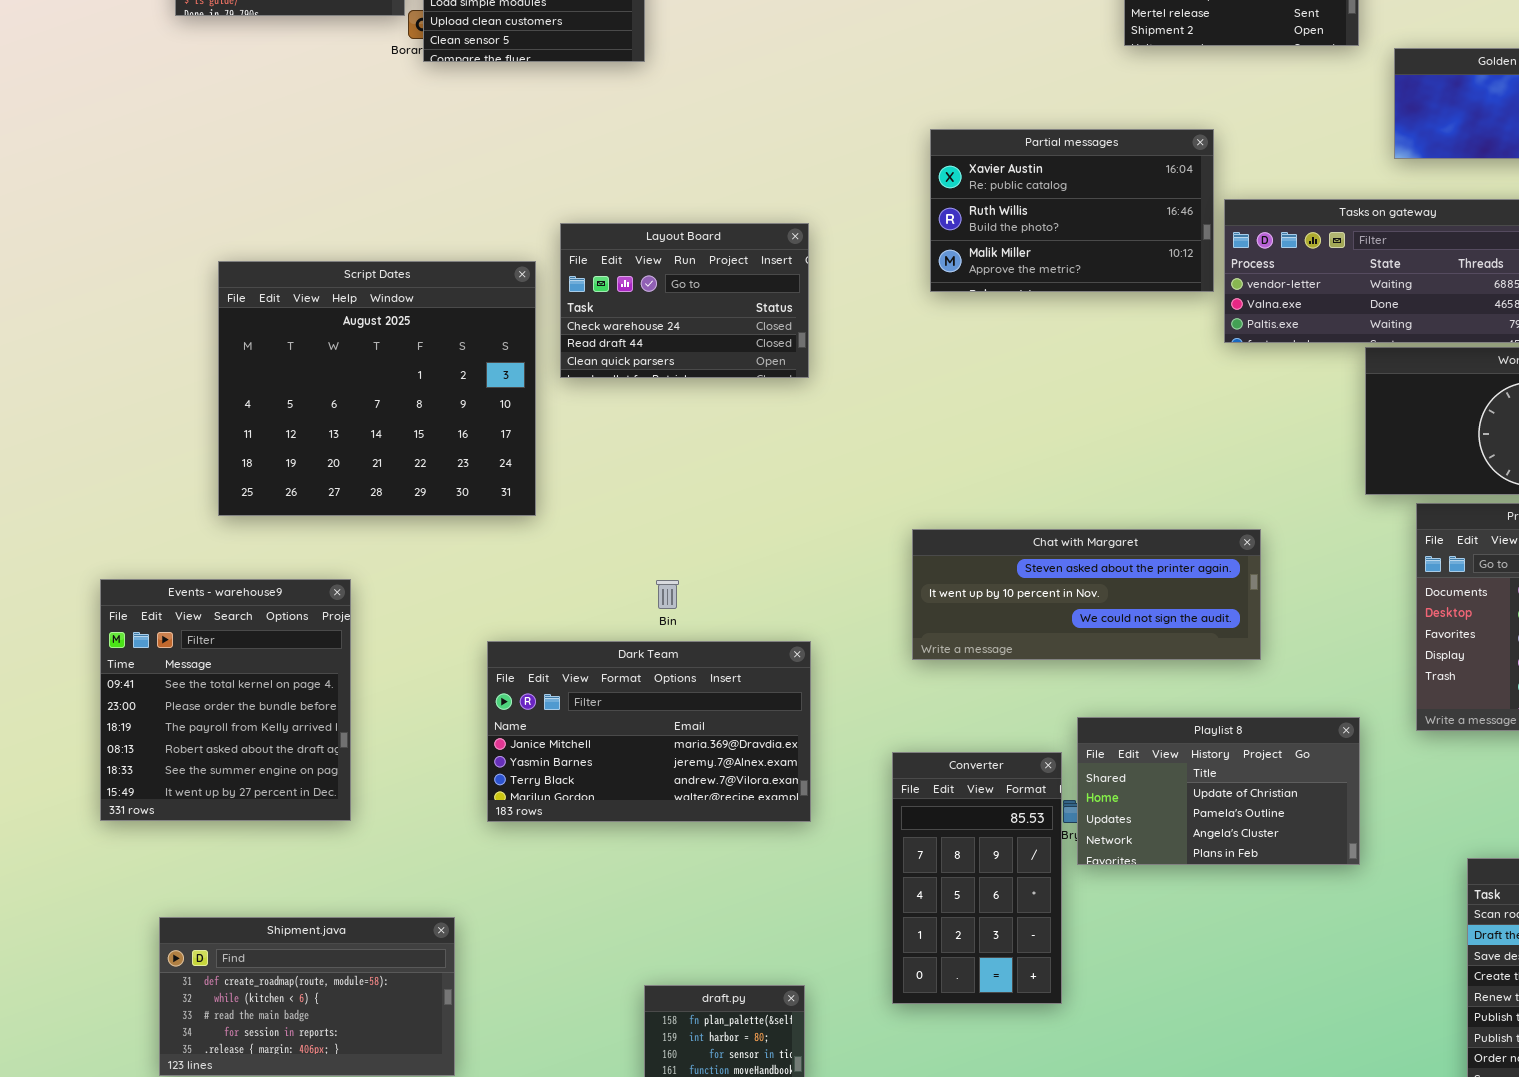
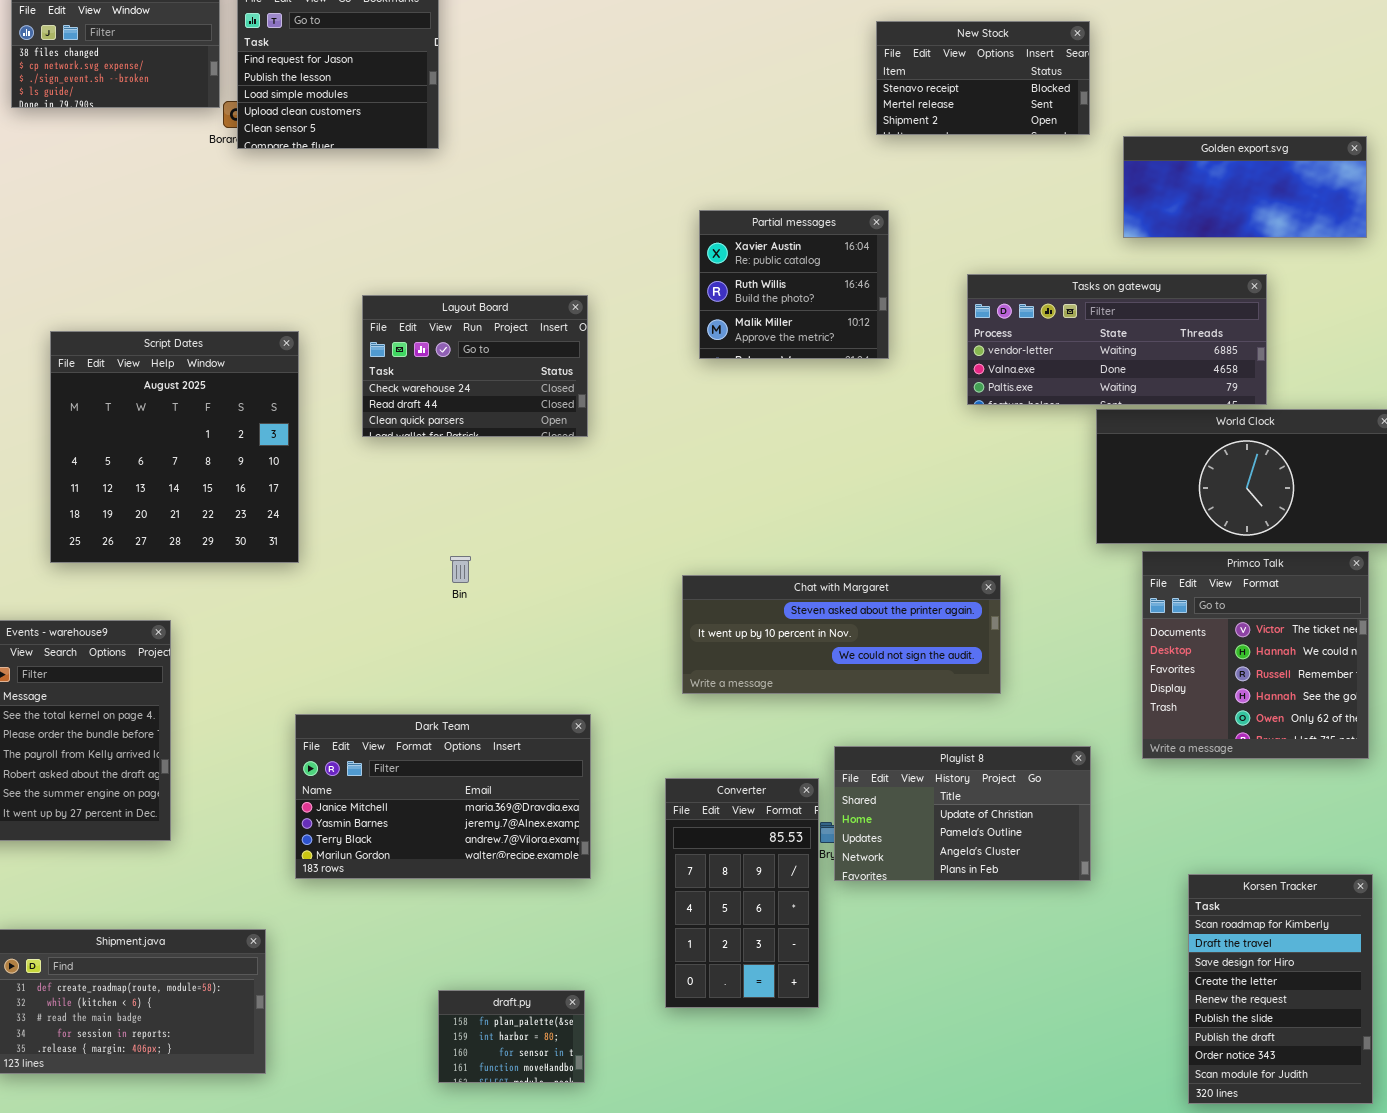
Partial messages: [930,129,1214,292] -> [699,210,889,359], resized
Script Dates: [218,261,536,516] -> [50,331,299,563], resized
Bin: [656,580,679,609] -> [450,556,471,583], moved
Dark Team: [487,641,811,822] -> [295,714,591,879], moved

